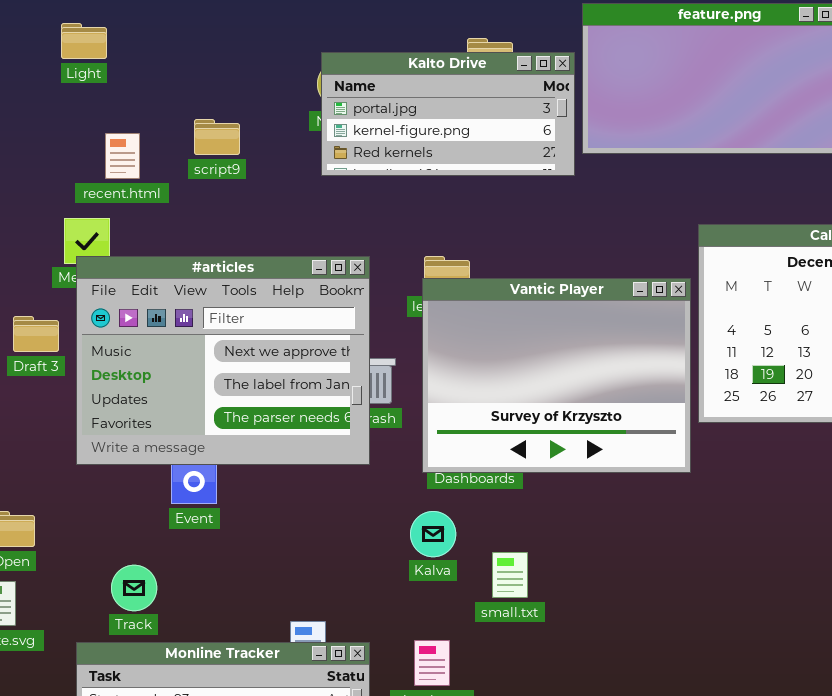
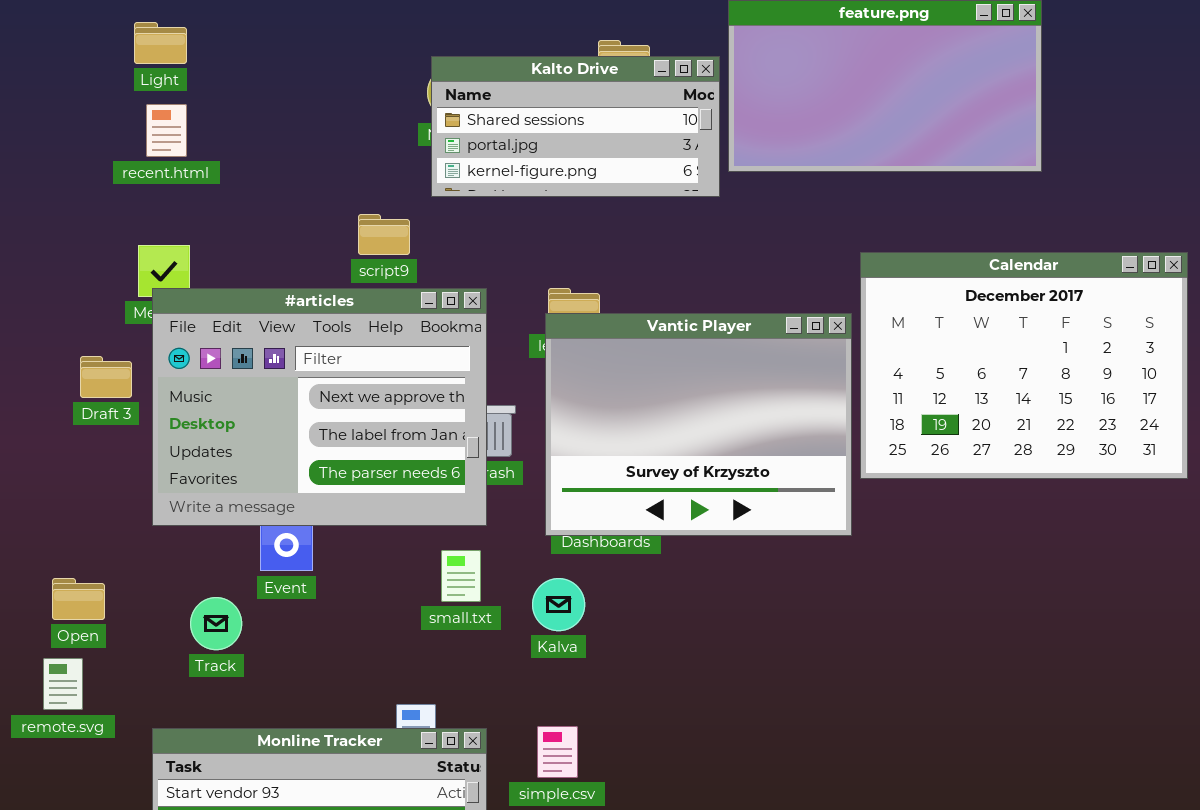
Kalto Drive: [321,52,575,176] -> [431,56,720,197], scrolled up 1 row
script9: [194,119,240,155] -> [358,214,410,255], moved
recent.html: [105,133,140,179] -> [146,104,187,157], moved
small.txt: [492,552,528,598] -> [441,550,481,602], moved
Track: [111,565,157,611] -> [190,597,242,650], moved

